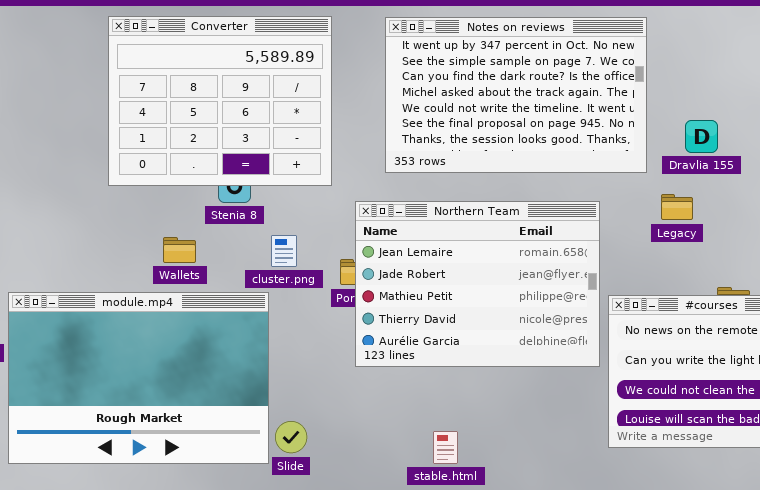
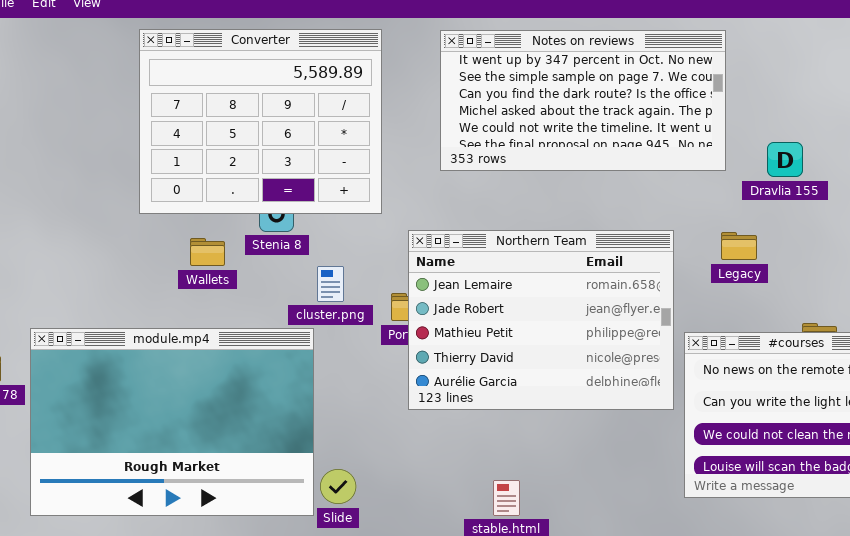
Notes on reviews: [385,17,647,173] -> [440,30,726,171], resized
Legacy: [661,194,693,220] -> [721,232,757,260], moved
Wallets: [163,237,196,263] -> [190,238,225,266], moved

